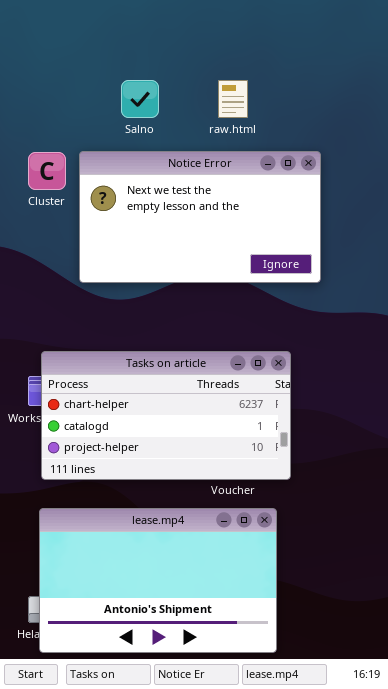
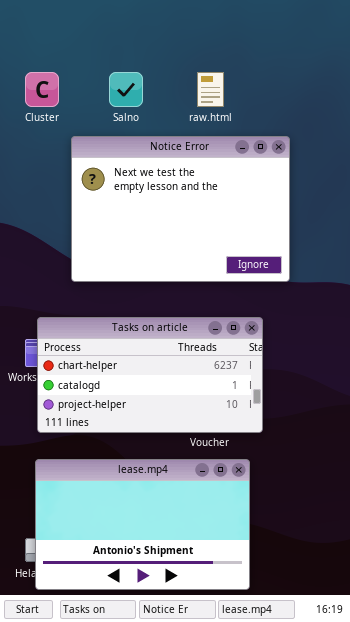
Notice Error: [79,151,321,283] -> [71,136,290,282], resized
Cluster: [28,152,66,190] -> [25,72,59,107], moved

